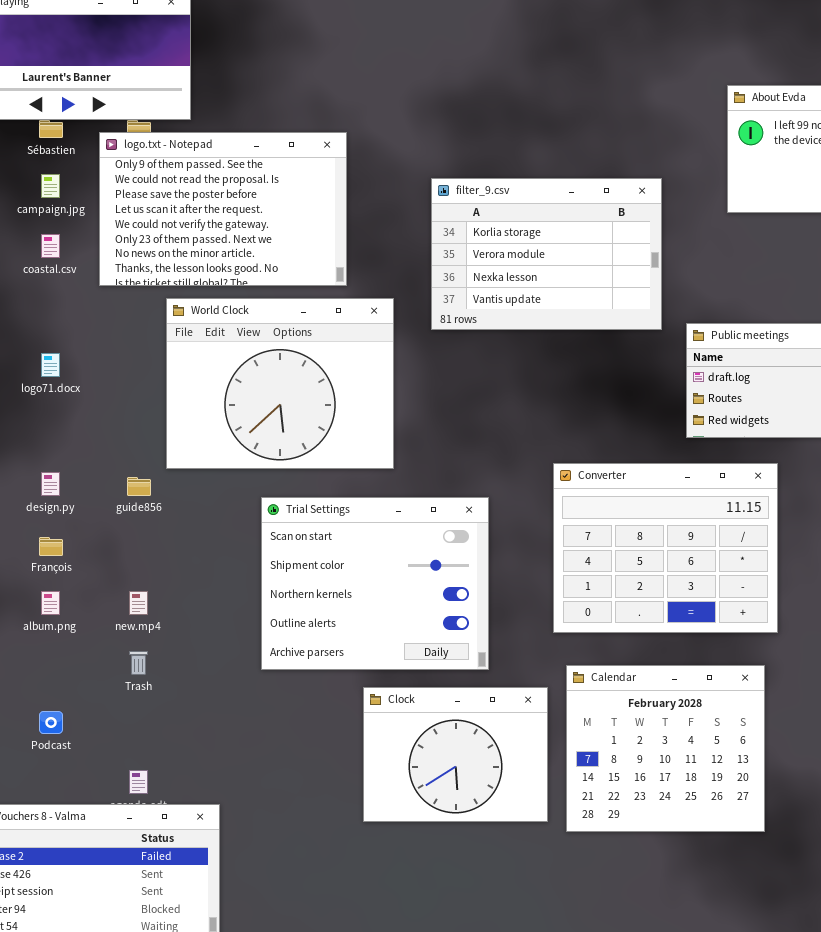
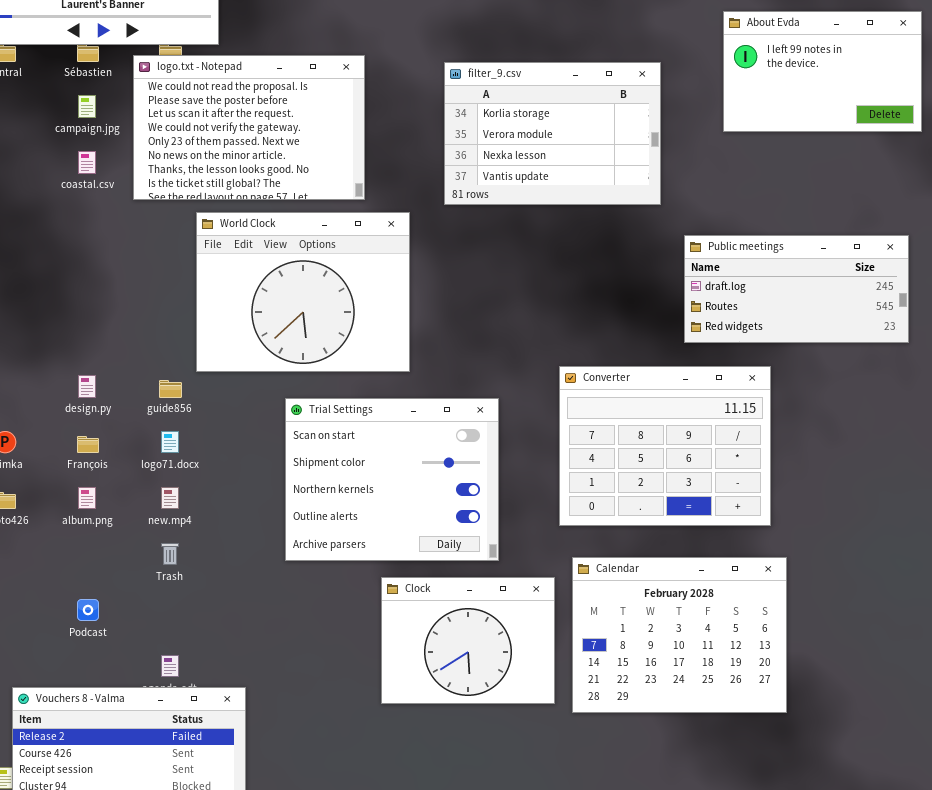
logo.txt - Notepad: [99,132,347,286] -> [133,55,365,200], scrolled down 1 row
filter_9.csv: [431,178,662,330] -> [444,62,661,205], moved
logo71.docx: [41,353,60,377] -> [161,431,179,453], moved
Calendar: [566,665,765,832] -> [572,557,787,713], resized

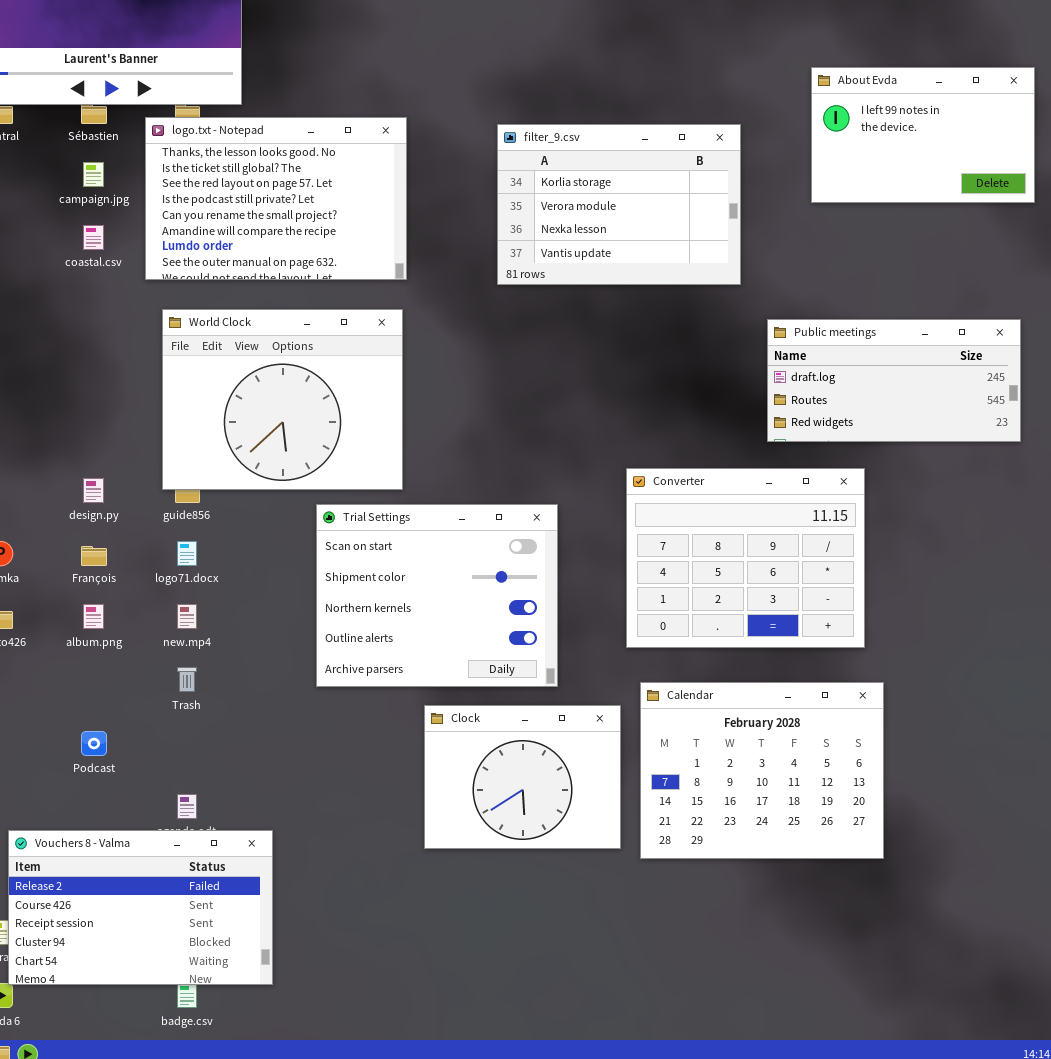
logo.txt - Notepad: [133,55,365,200] -> [145,117,407,280], scrolled down 6 rows
World Clock: [196,212,410,372] -> [162,309,403,490], moved

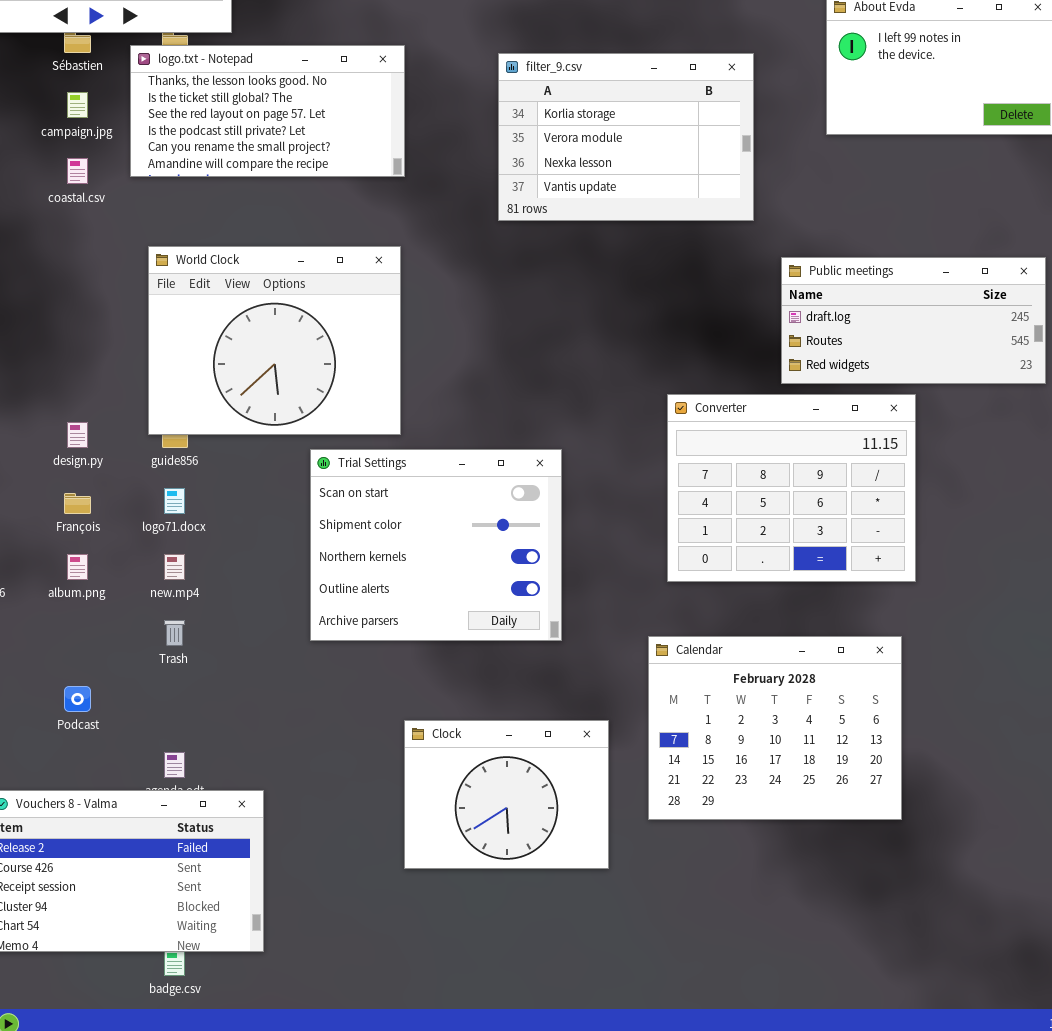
logo.txt - Notepad: [145,117,407,280] -> [130,45,405,177], resized
Converter: [626,468,865,648] -> [667,394,916,582], moved
Clock: [424,705,621,849] -> [404,720,609,869], moved

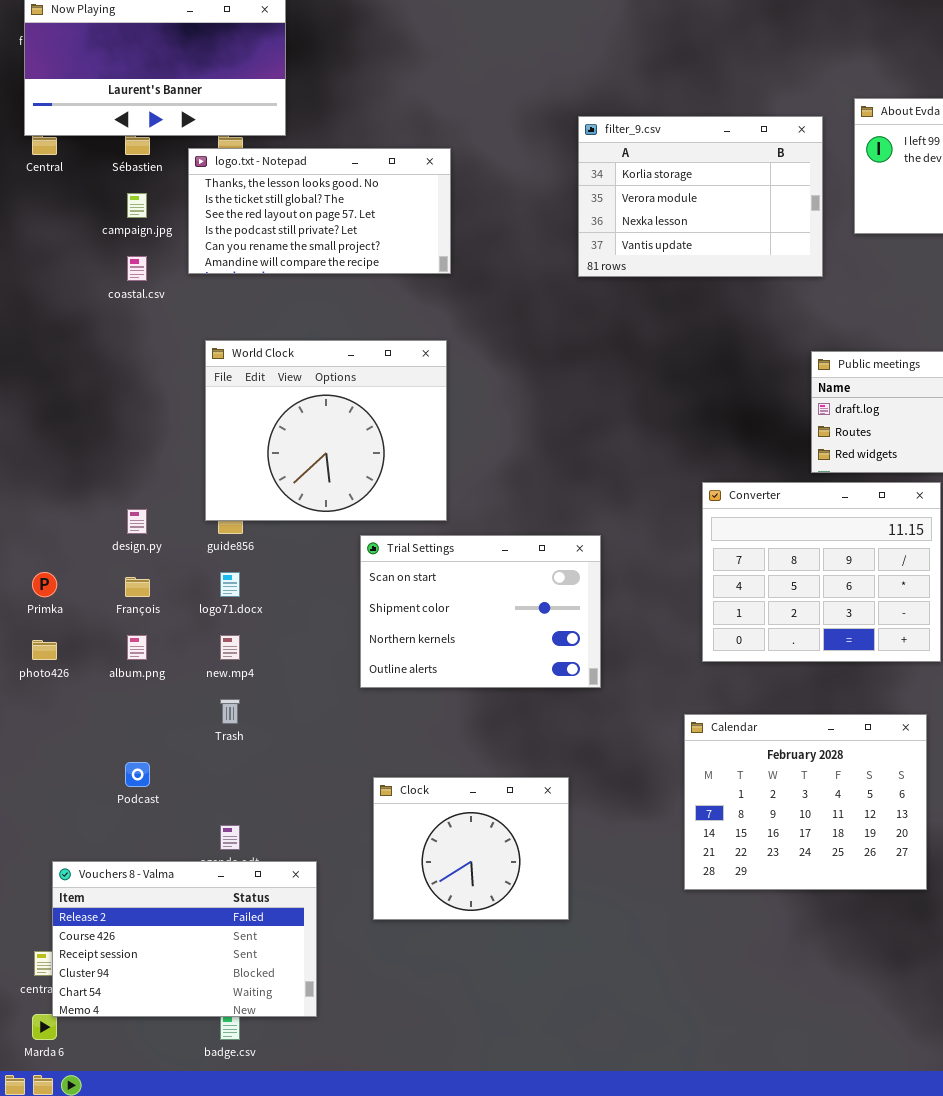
filter_9.csv: [498,53,754,221] -> [578,116,823,277], moved
Trial Settings: [310,449,562,641] -> [360,535,601,688], resized
Clock: [404,720,609,869] -> [373,777,569,920], moved

